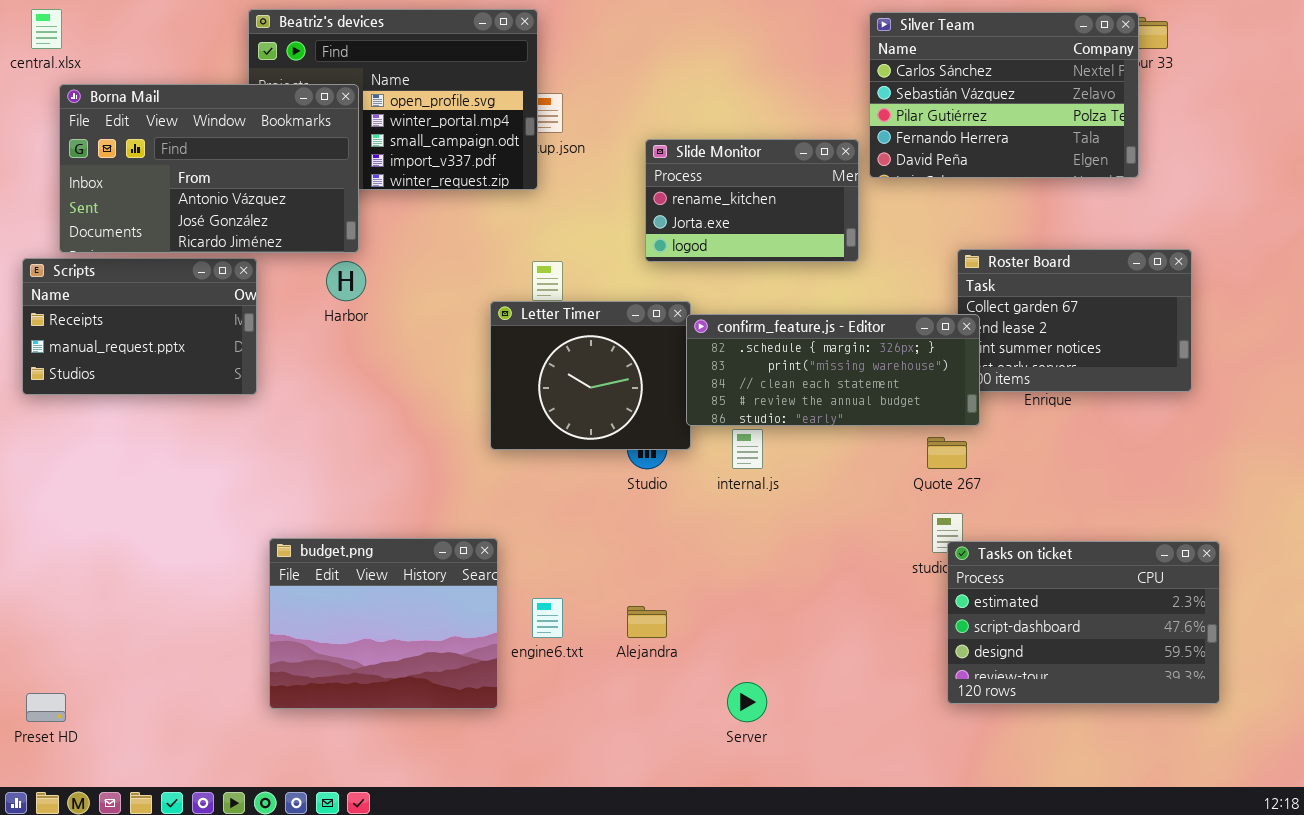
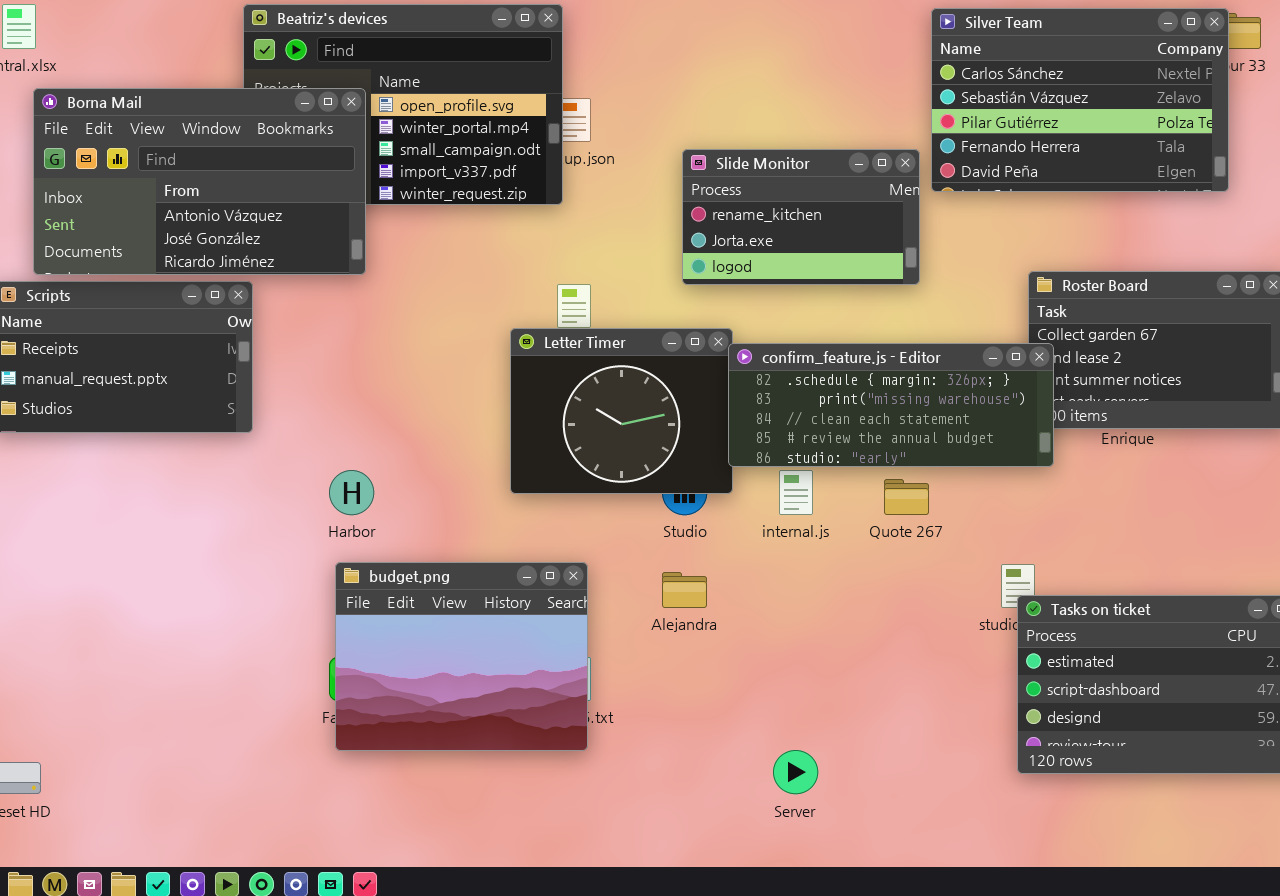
Harbor: [326,261,366,301] -> [329,470,374,515], moved
Quote 267: [927,437,967,469] -> [884,479,929,515], moved
budget.png: [269,538,498,709] -> [335,562,588,751], moved
Alejandra: [627,606,667,638] -> [662,572,707,608], moved

